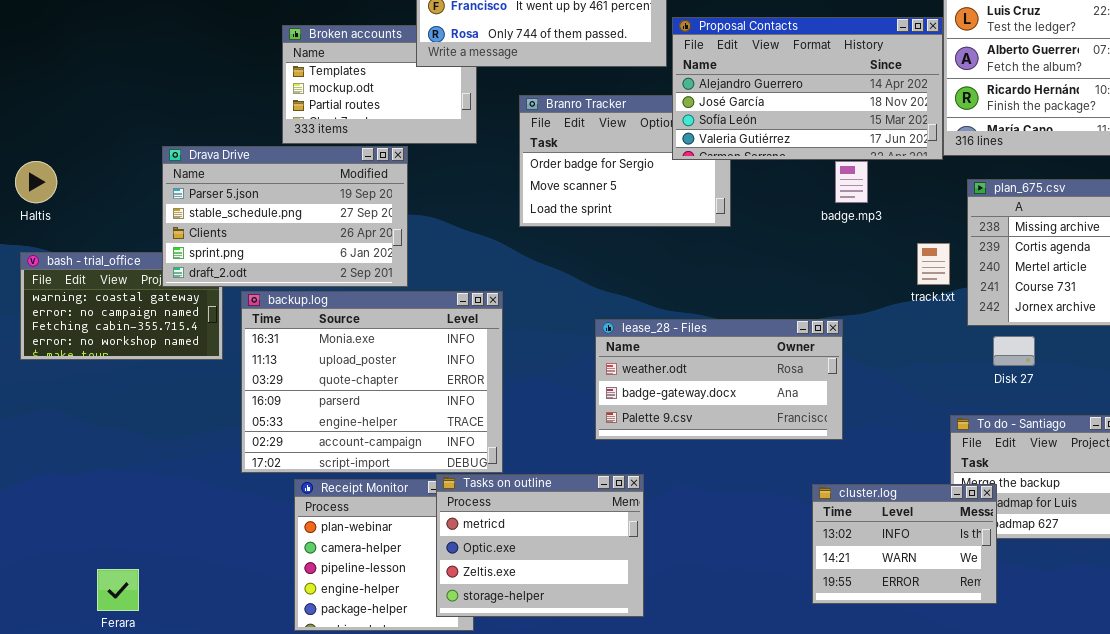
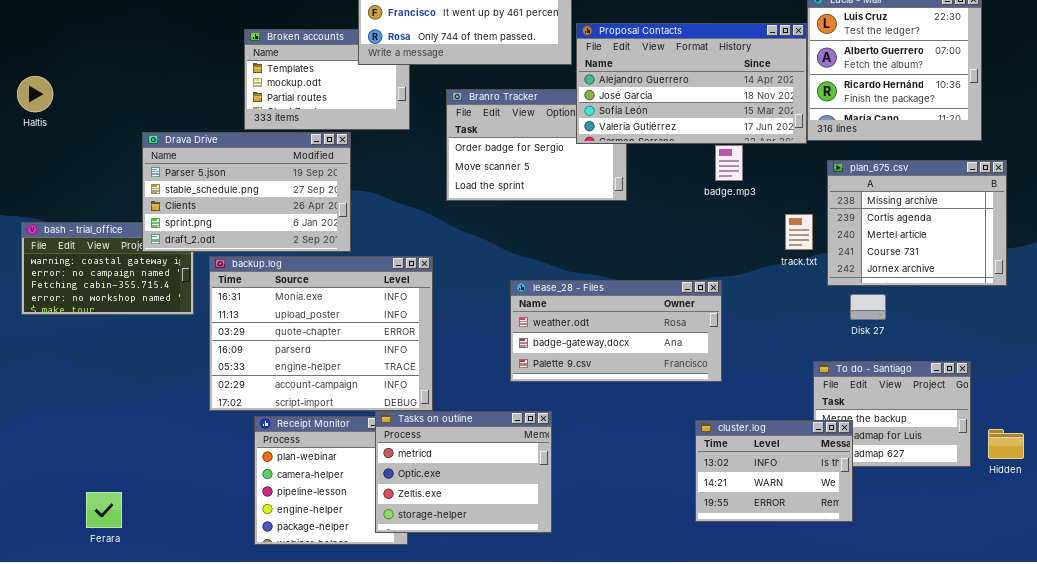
Haltis: [15,161,57,203] -> [17,76,53,112], moved

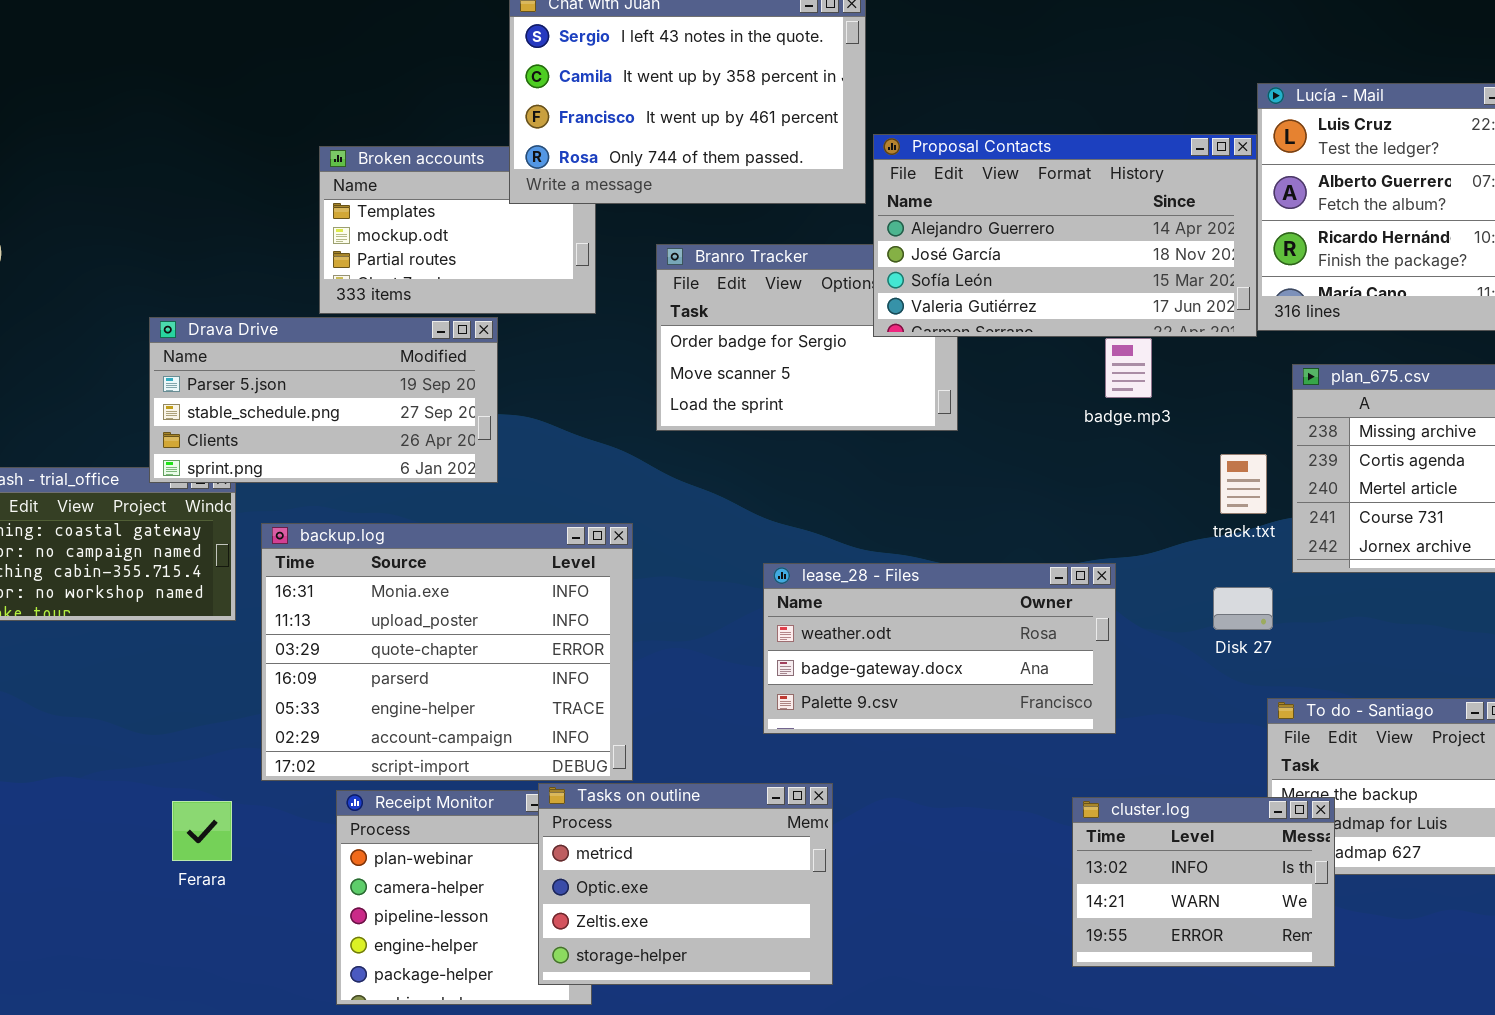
Drava Drive: [142,132,351,252] -> [149,317,498,483], resized
Disk 27: [850,294,886,320] -> [1213,587,1273,630], moved
Ferara: [86,492,122,528] -> [172,801,232,861], moved

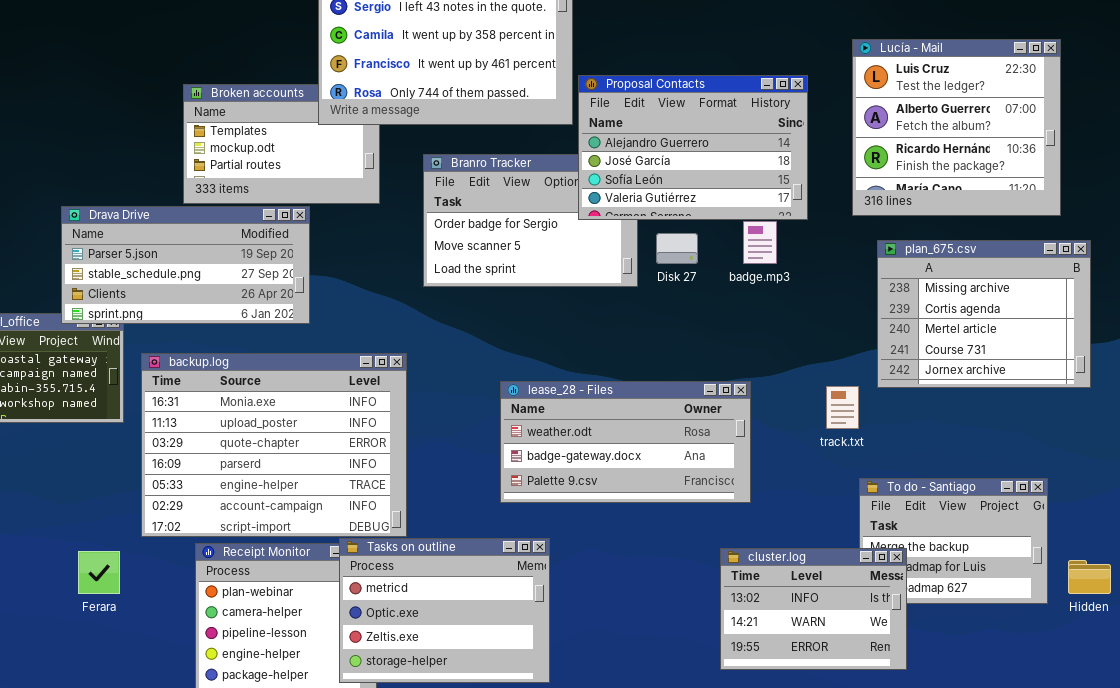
Proposal Contacts: [873,134,1257,337] -> [578,75,808,220], resized
track.txt: [1220,454,1267,514] -> [826,386,859,429], moved
Disk 27: [1213,587,1273,630] -> [656,233,698,264], moved

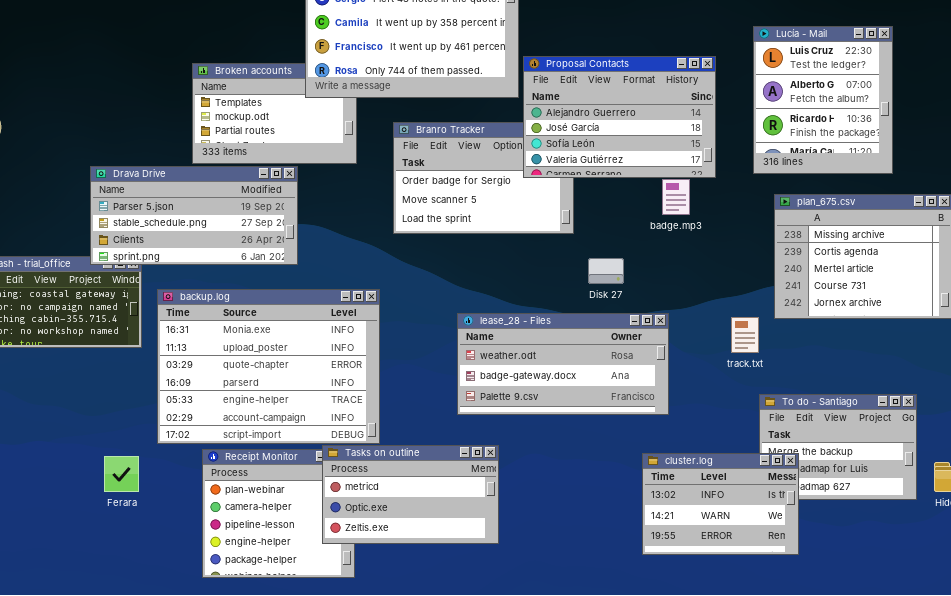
Lucía - Mail: [852,39,1061,216] -> [753,26,893,174], resized
Disk 27: [656,233,698,264] -> [588,258,624,284], moved
Tasks on outline: [339,538,550,683] -> [322,445,499,544], resized

